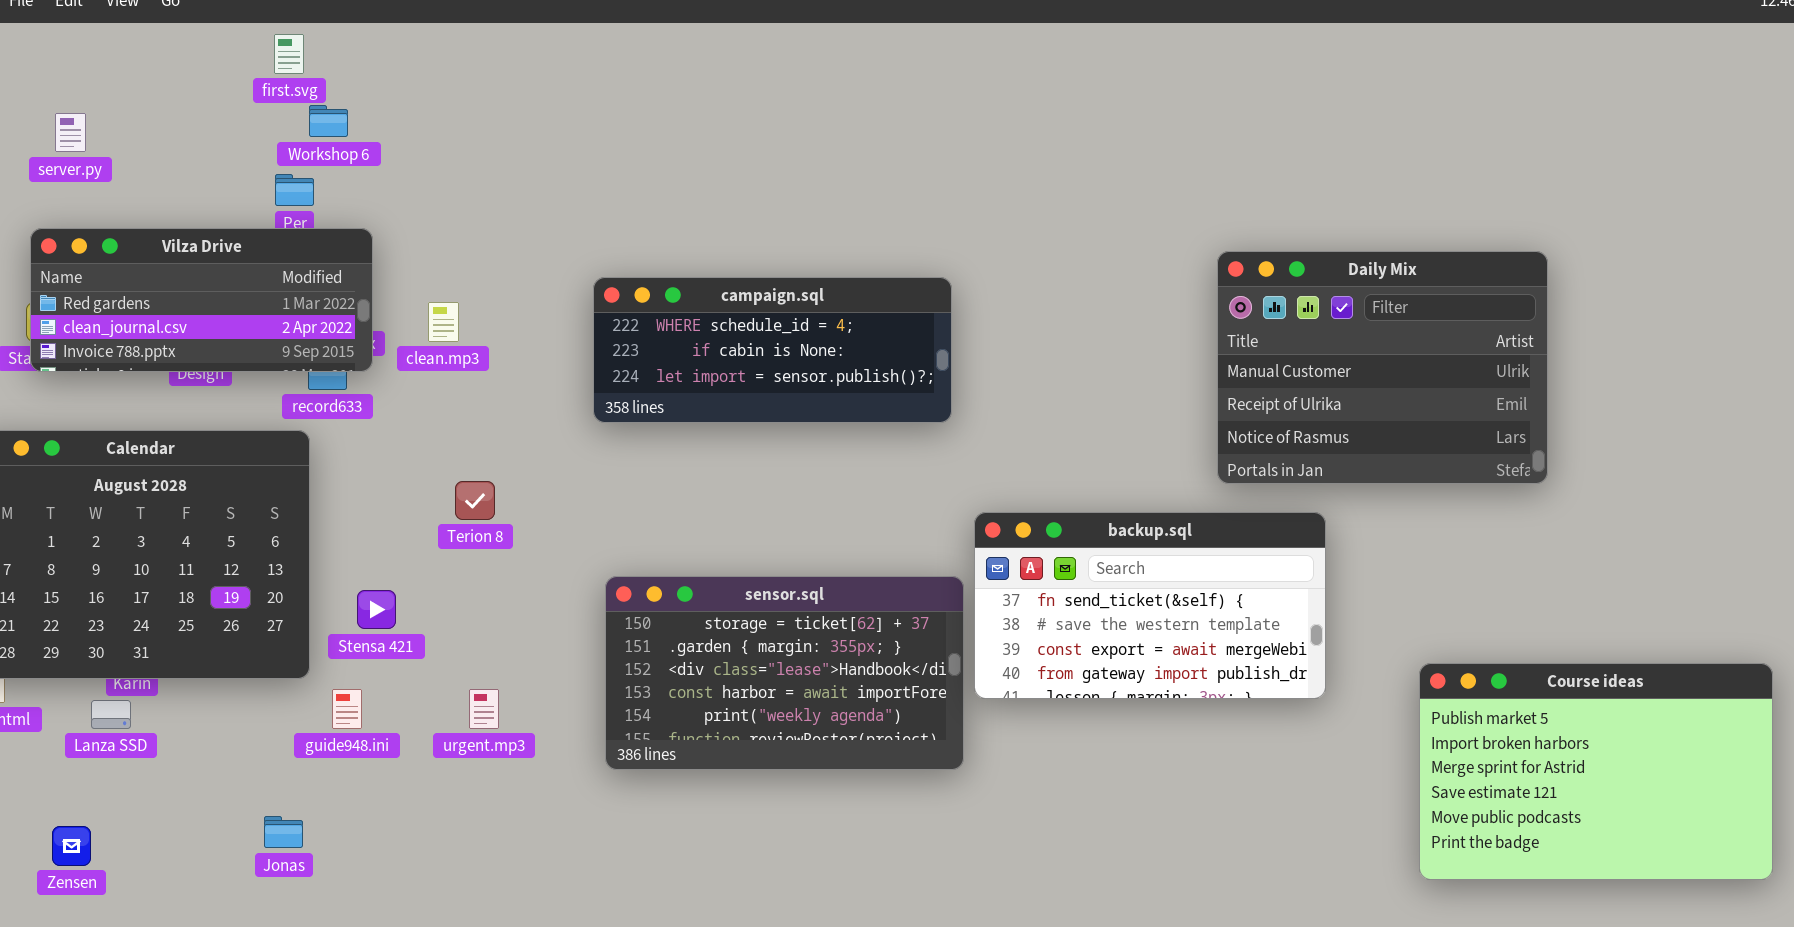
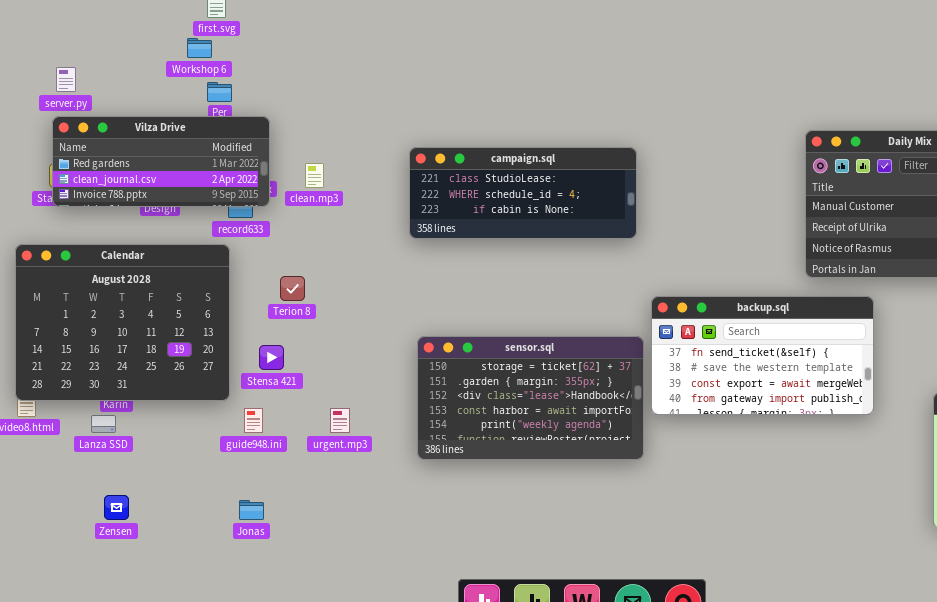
Workshop 6: [309,105,348,137] -> [187,38,212,58], moved
server.py: [55,113,86,152] -> [56,67,76,92], moved
campaign.sql: [593,277,952,423] -> [409,147,637,239], scrolled up 1 row
Terion 8: [455,481,495,520] -> [280,276,305,301], moved
Jonas: [264,816,303,848] -> [239,500,264,520], moved
Zensen: [52,826,91,866] -> [104,495,129,520], moved

